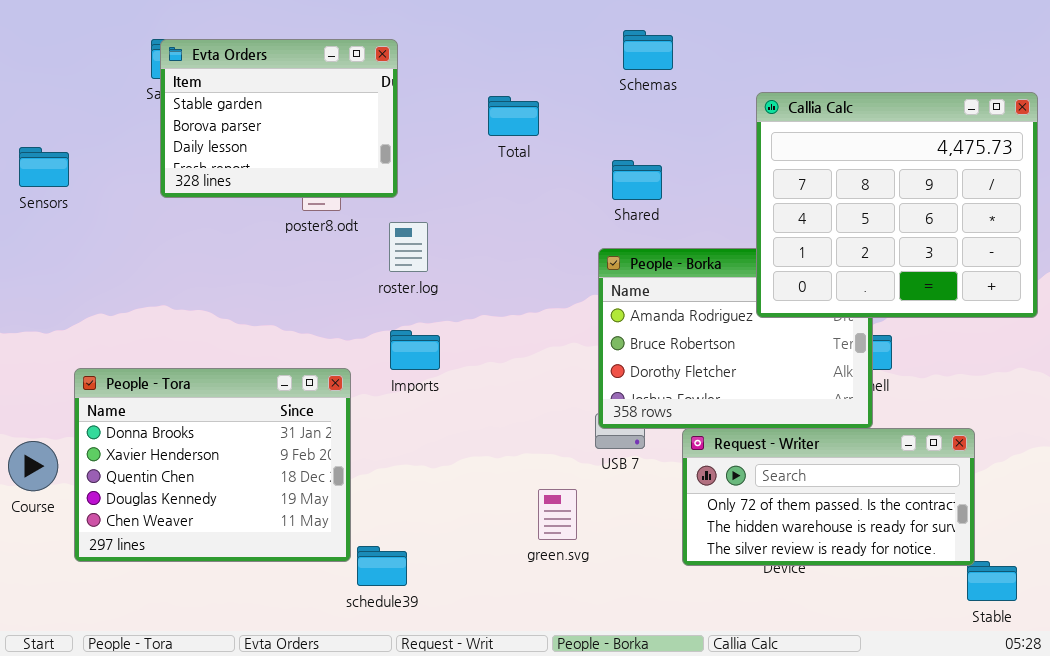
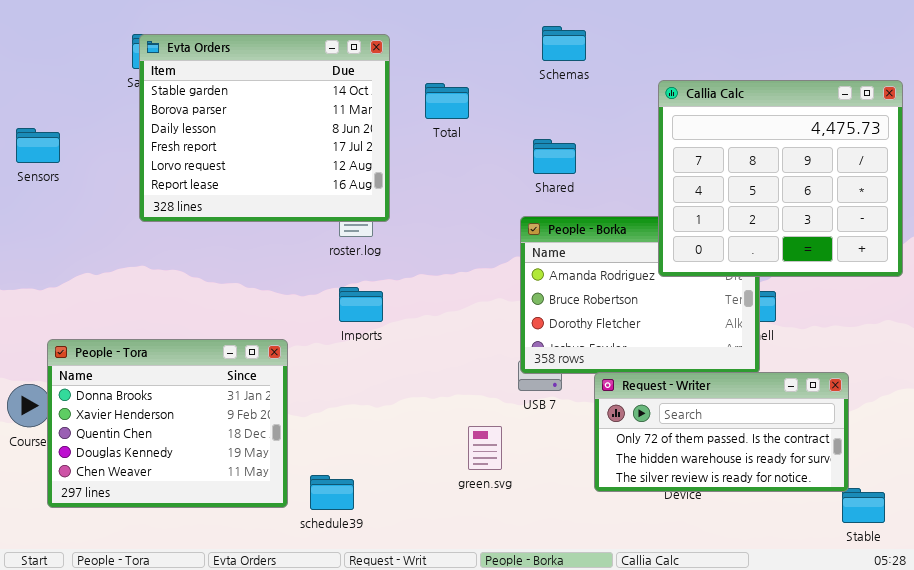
Evta Orders: [160,39,398,198] -> [139,34,390,222], resized
People - Tora: [74,368,351,562] -> [47,339,288,508], moved

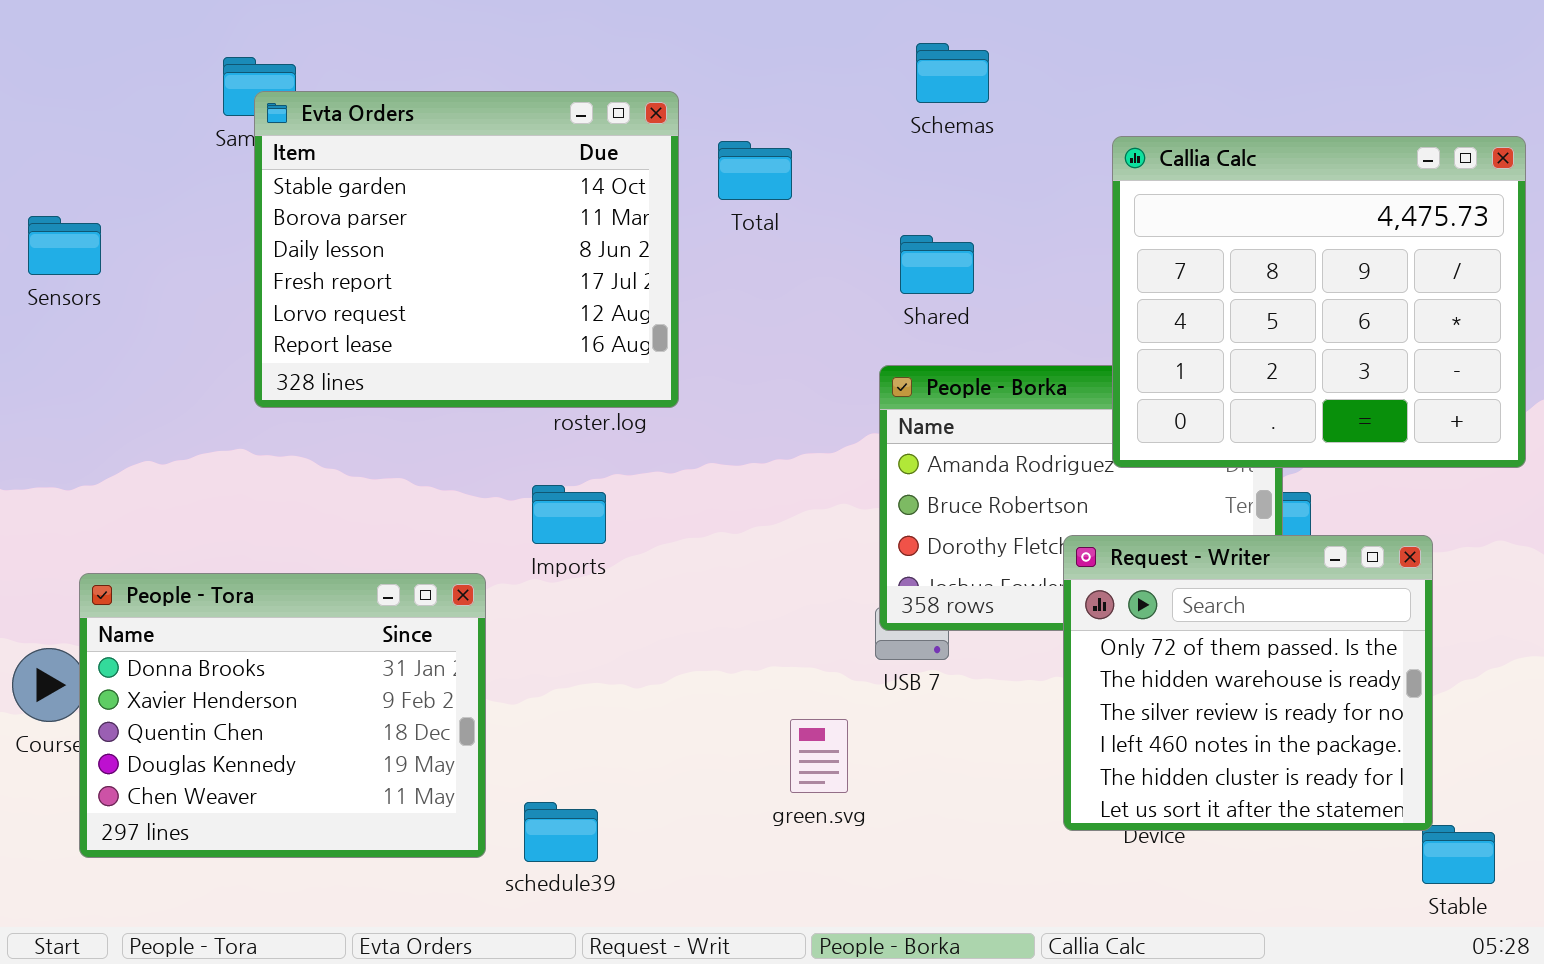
Evta Orders: [139,34,390,222] -> [254,91,679,408], moved
Imports: [339,287,383,322] -> [532,485,606,544], moved
Request - Writer: [594,372,849,492] -> [1063,535,1433,831], resized

